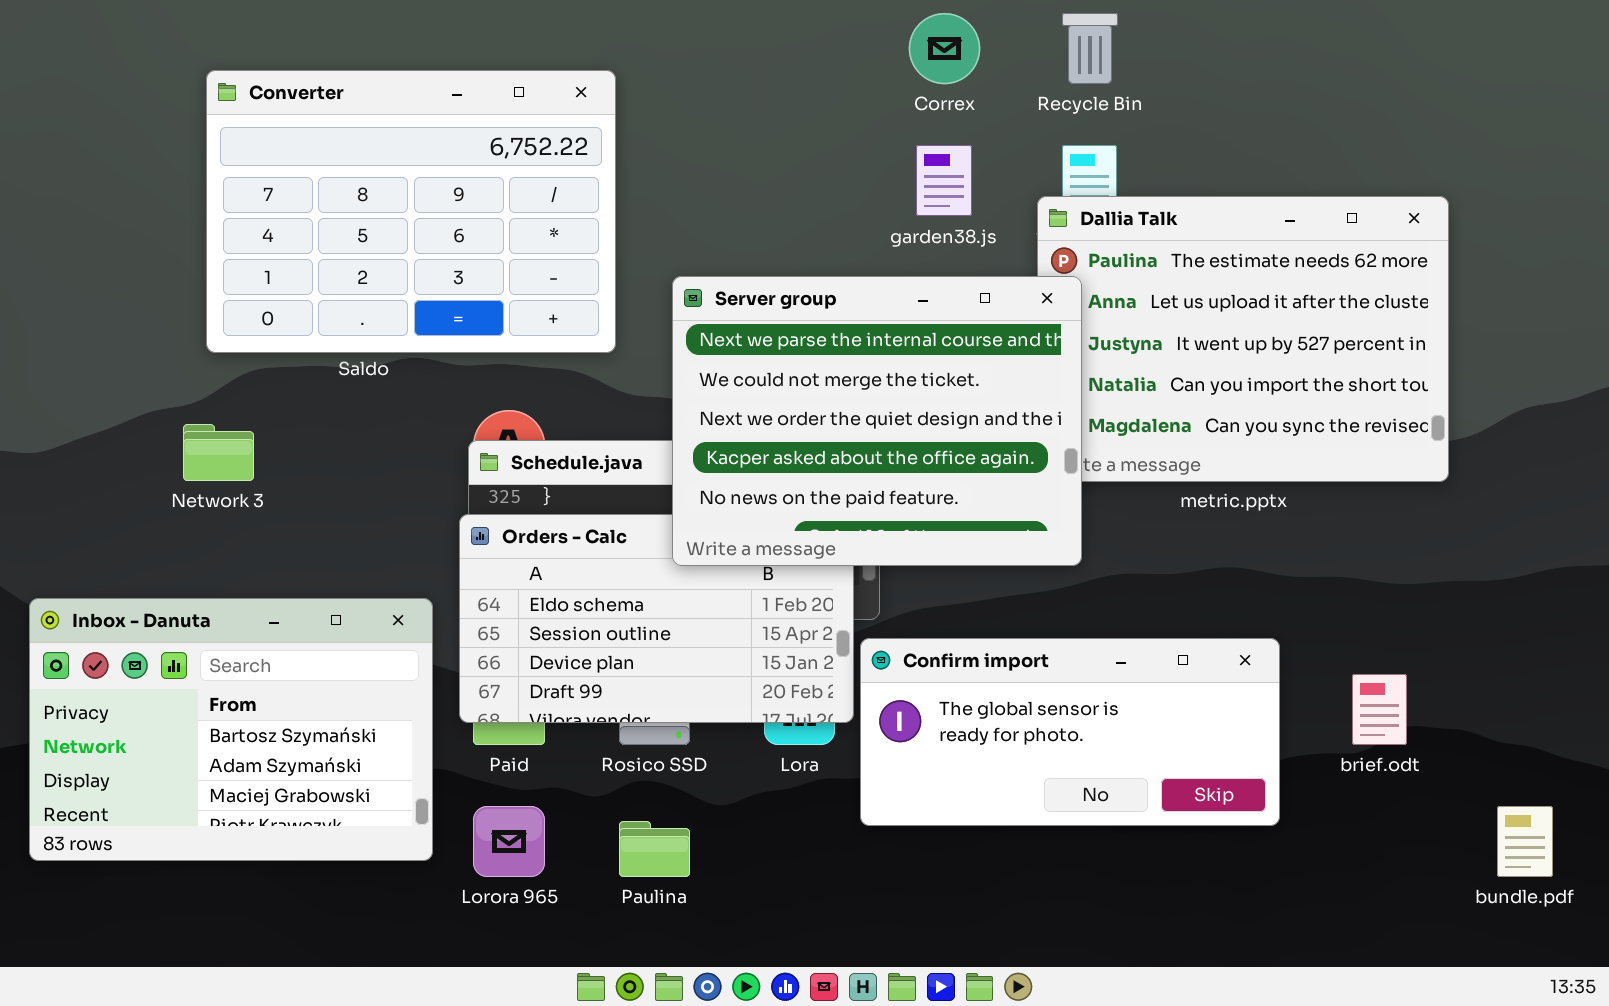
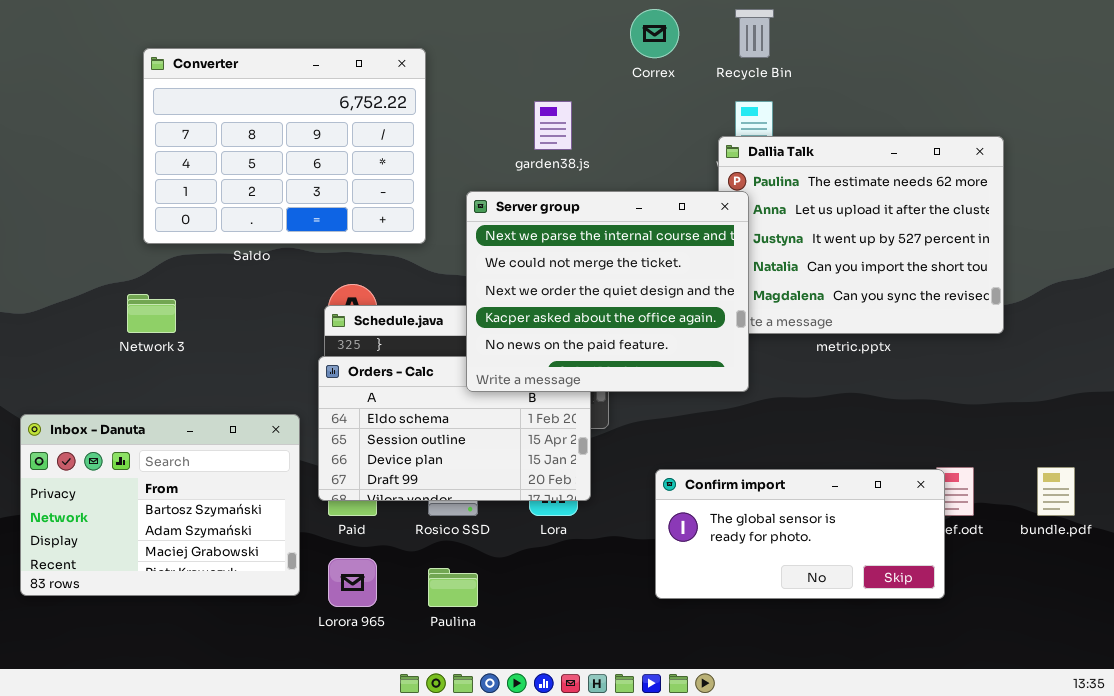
garden38.js: [916,145,972,216] -> [534,101,572,150], moved
Confirm import: [860,638,1280,826] -> [655,469,945,599], moved
bundle.pdf: [1497,806,1553,877] -> [1037,467,1075,516], moved

